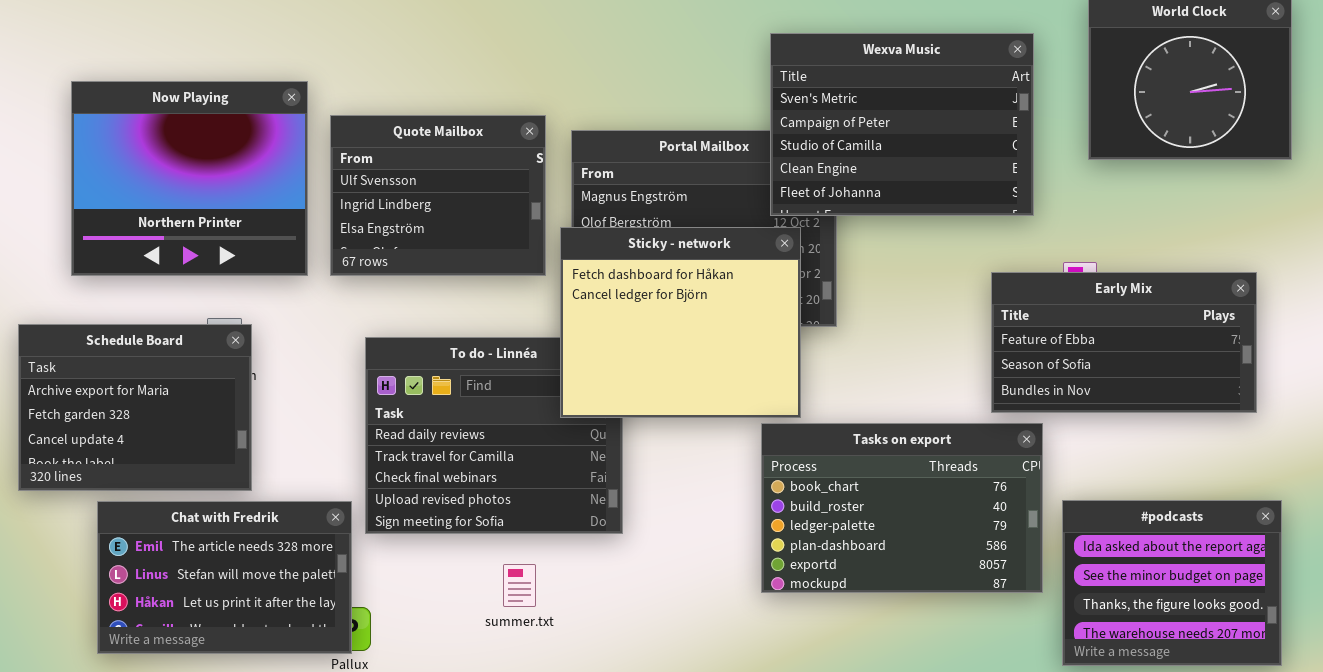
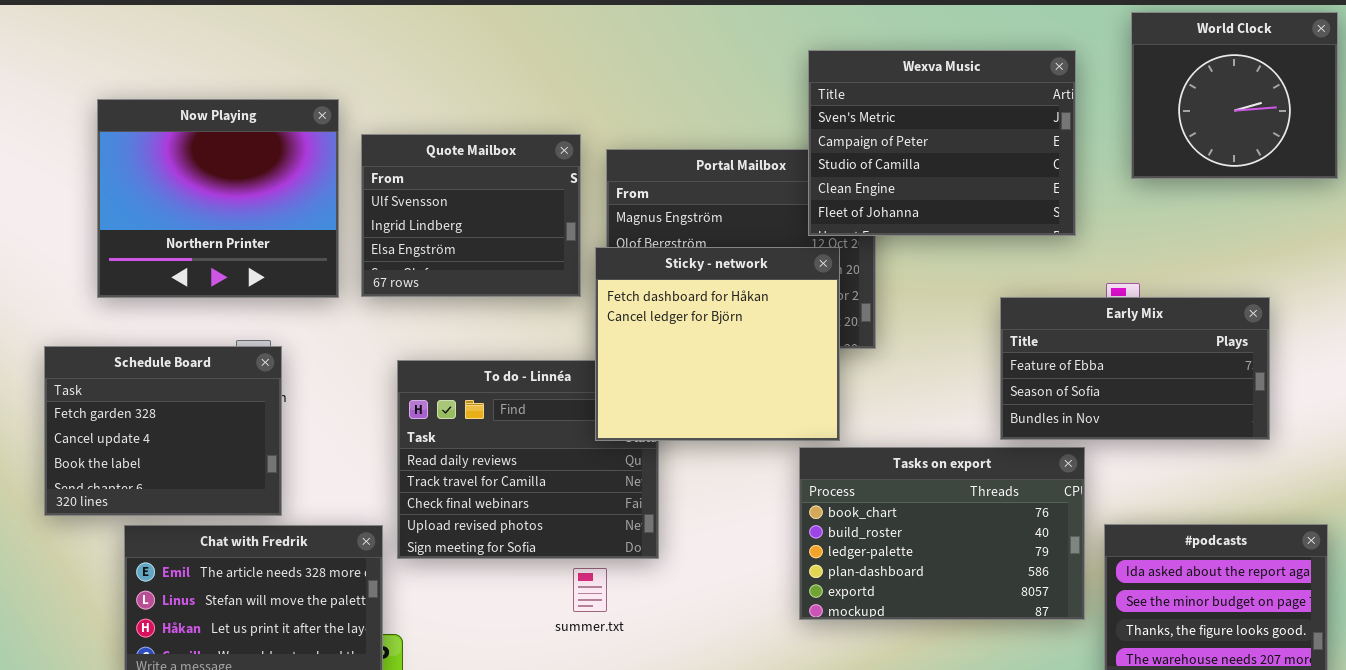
Early Mix: [991,272,1257,413] -> [1000,297,1270,440], moved
Schedule Board: [18,324,252,491] -> [44,346,282,516], scrolled down 1 row
summer.txt: [503,564,536,607] -> [573,568,607,612], moved

